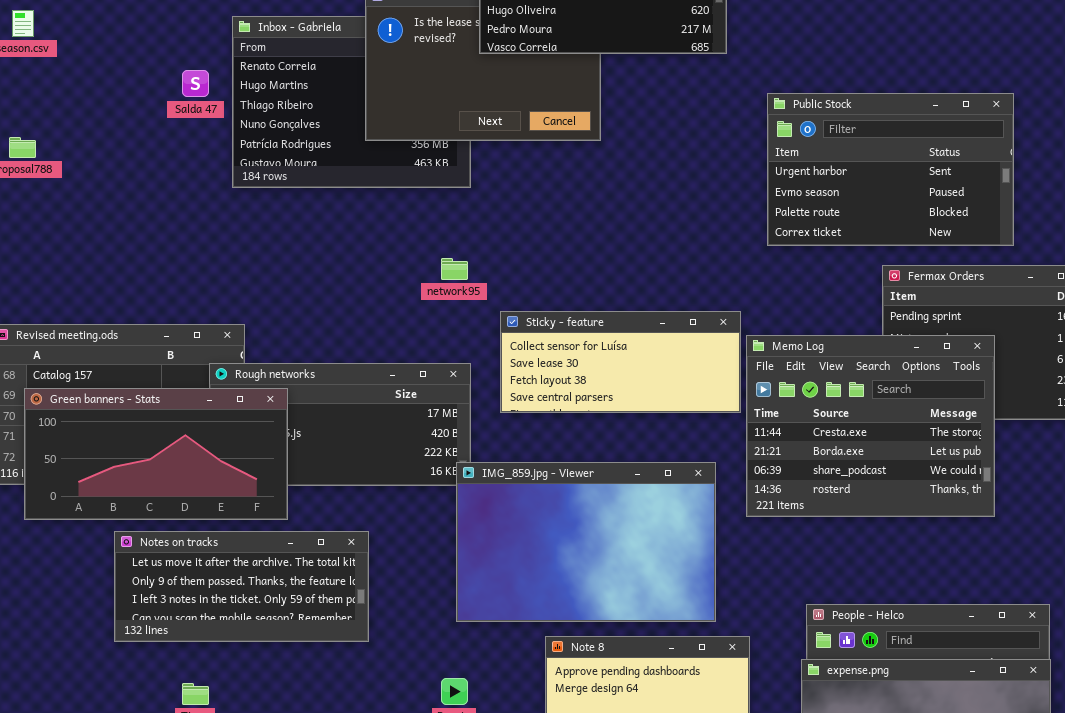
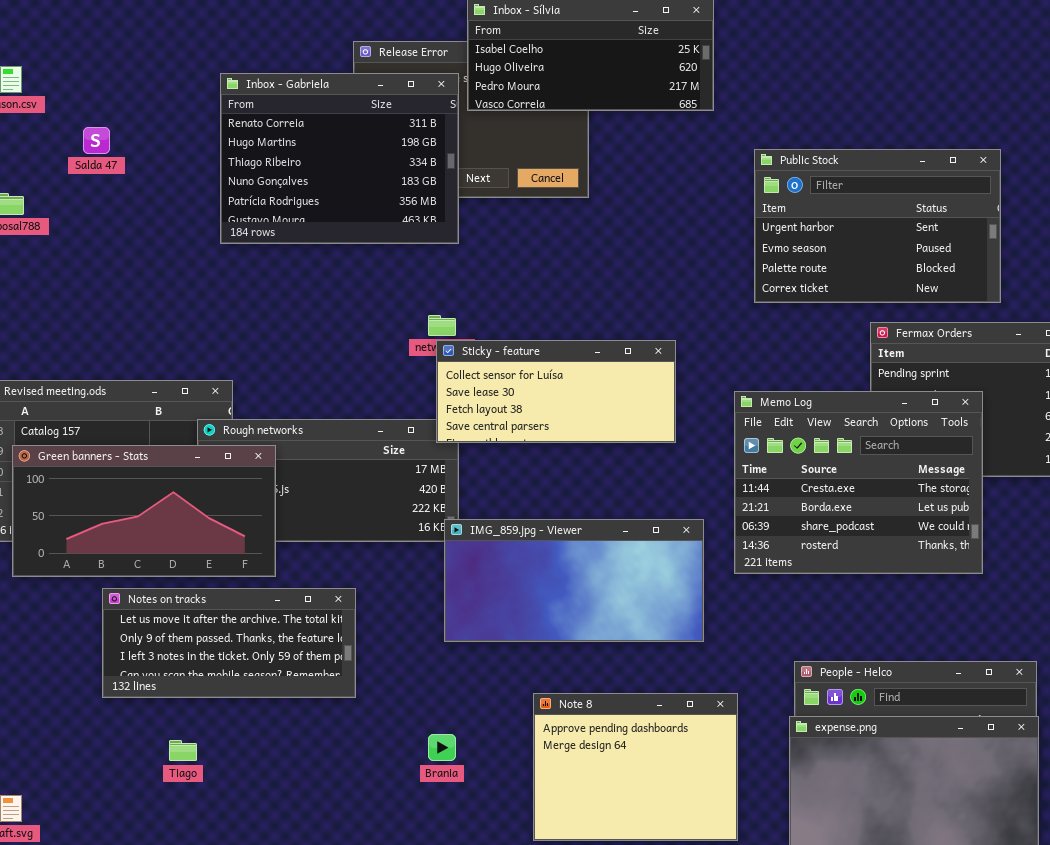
Inbox - Gabriela: [232,16,471,188] -> [220,73,459,244], raised
Salda 47: [182,70,209,97] -> [83,127,110,154], moved
Sticky - feature: [500,311,741,413] -> [436,340,676,443], moved
IMG_859.jpg - Viewer: [456,462,716,622] -> [444,519,704,642], resized

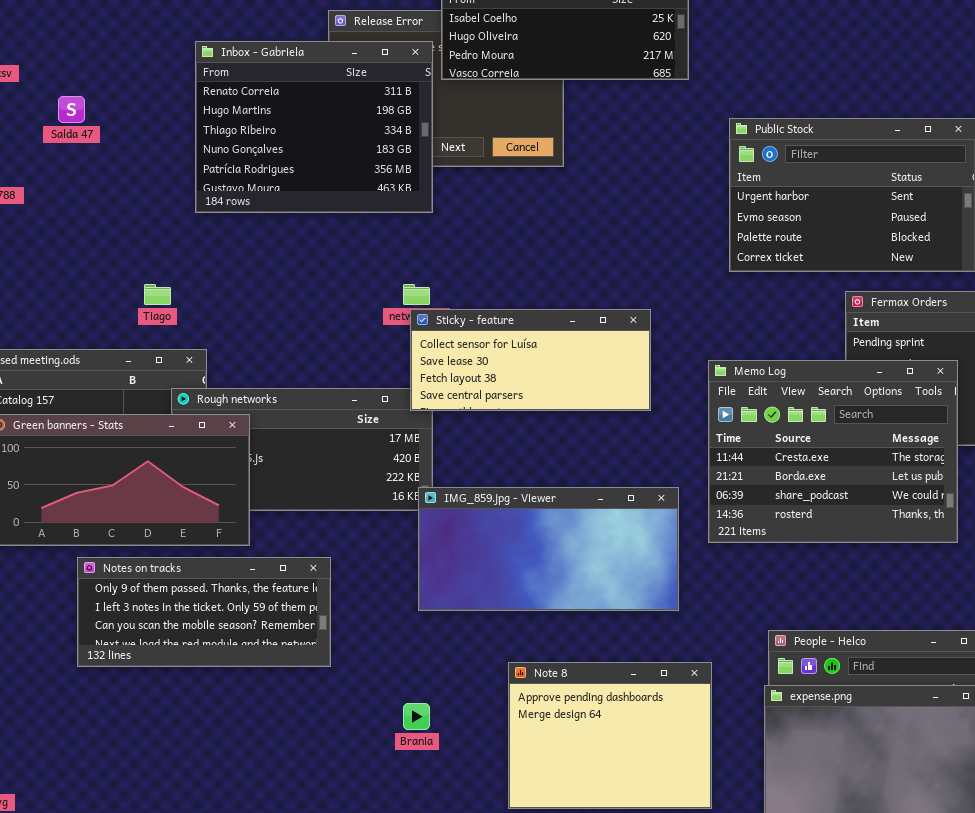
Notes on tracks: [102,588,356,698] -> [77,557,331,667], scrolled down 1 row
Tiago: [169,740,197,761] -> [144,284,171,305], moved

